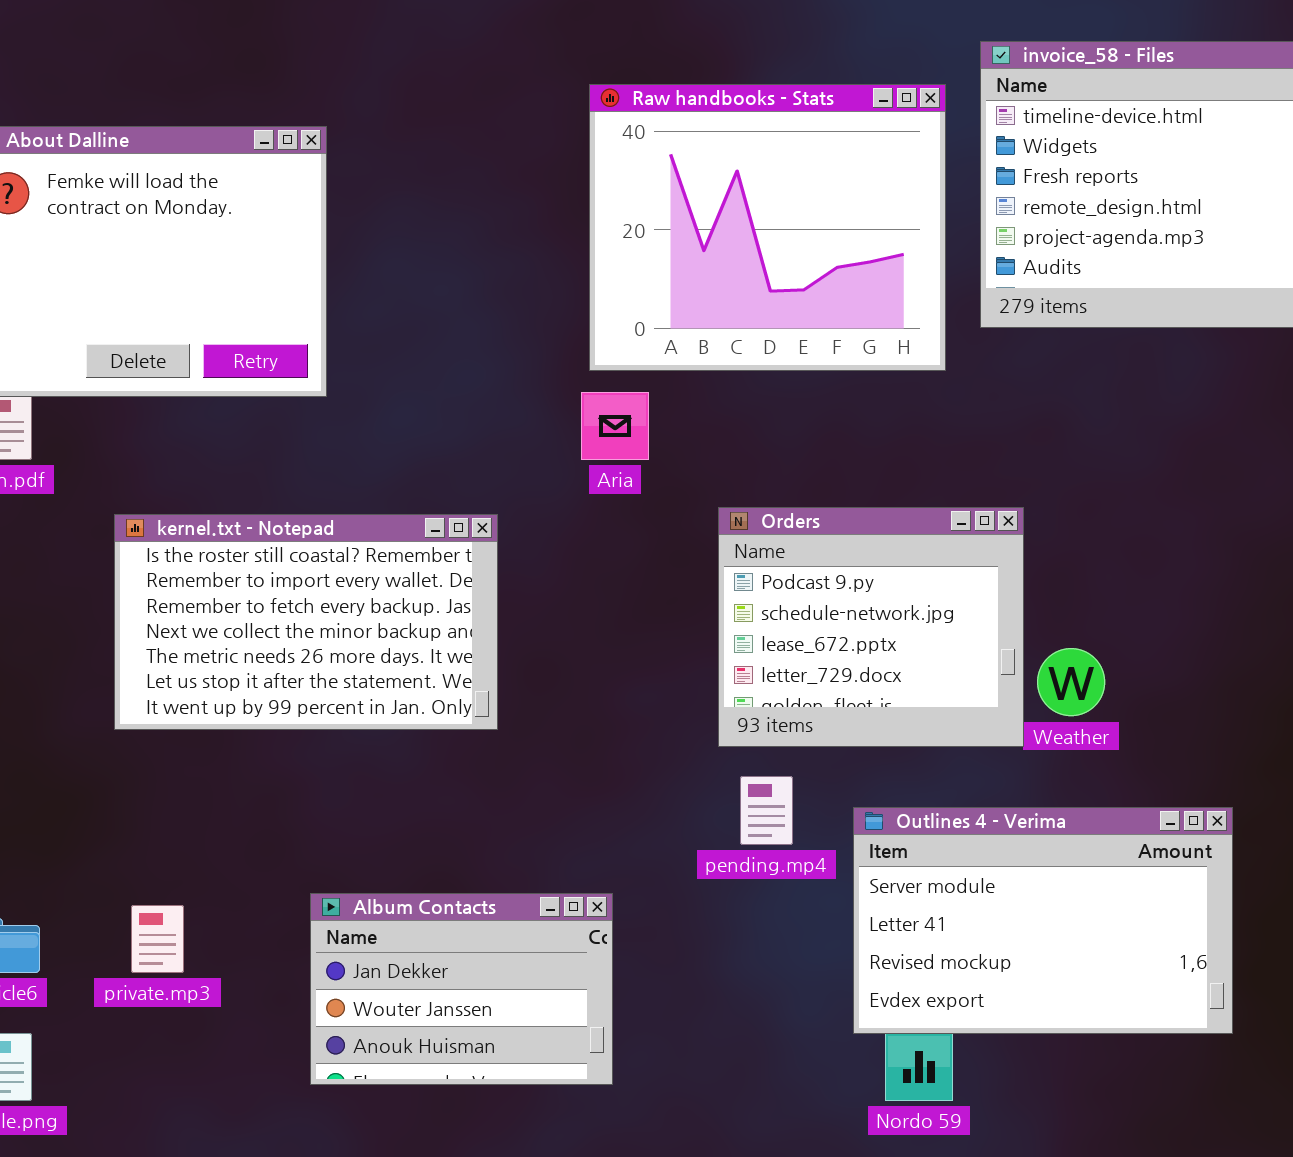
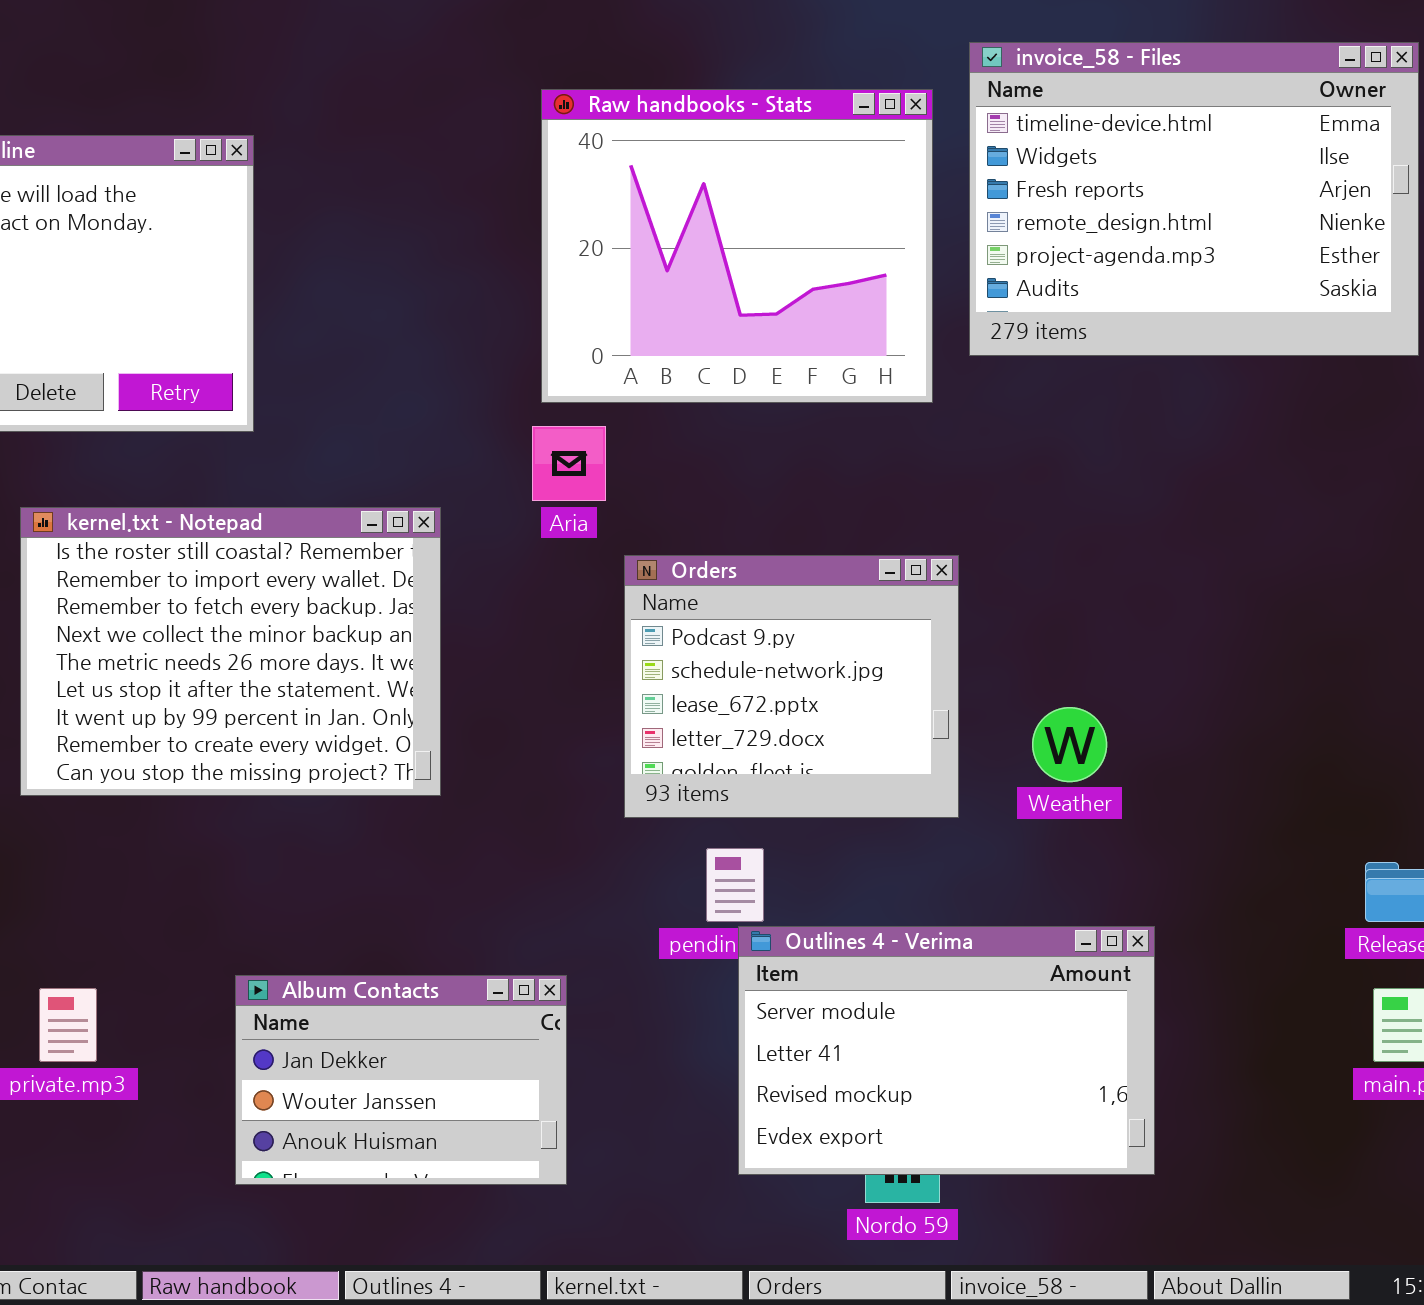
Orders: [718,507,1024,747] -> [624,555,959,818], moved
kernel.txt - Notepad: [114,514,498,730] -> [20,507,441,796], resized
Outlines 4 - Verima: [853,807,1233,1034] -> [738,926,1155,1175], moved

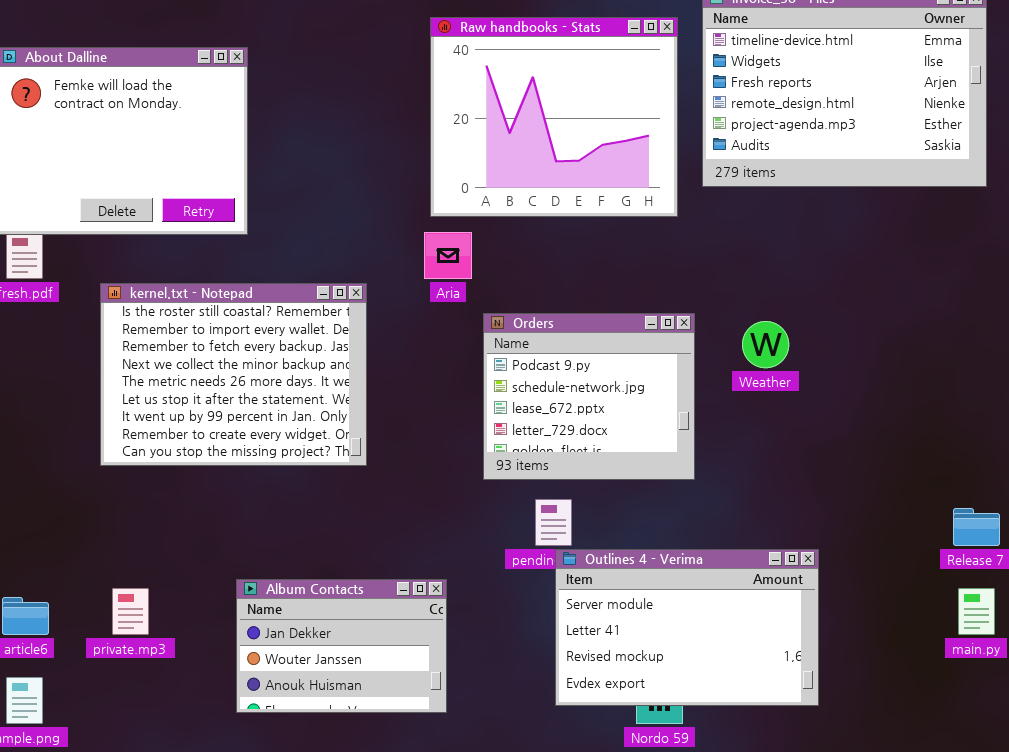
Weather: [1032,707,1107,782] -> [742,321,789,368], moved

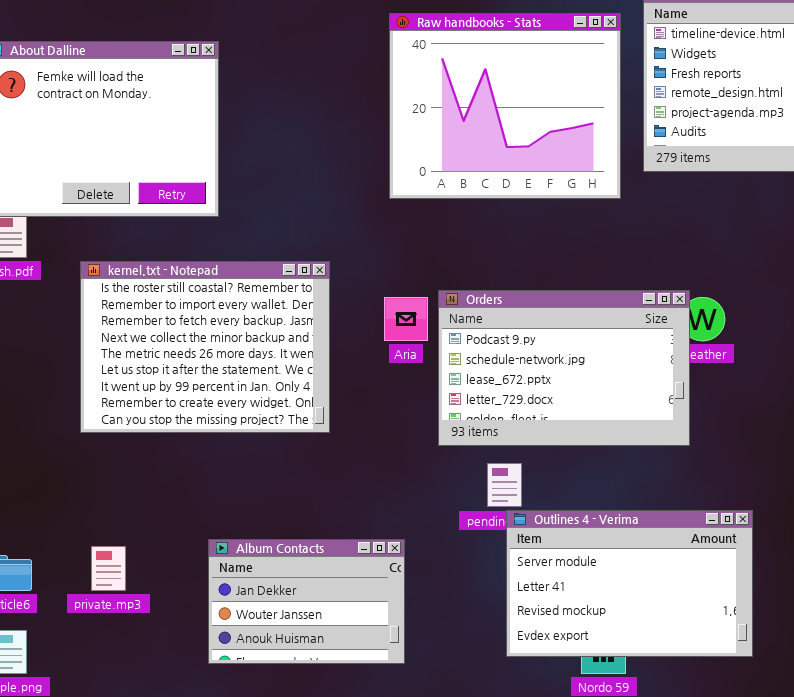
Aria: [424,232,472,279] -> [384,297,428,341], moved
Orders: [483,313,695,480] -> [438,290,690,446], resized

